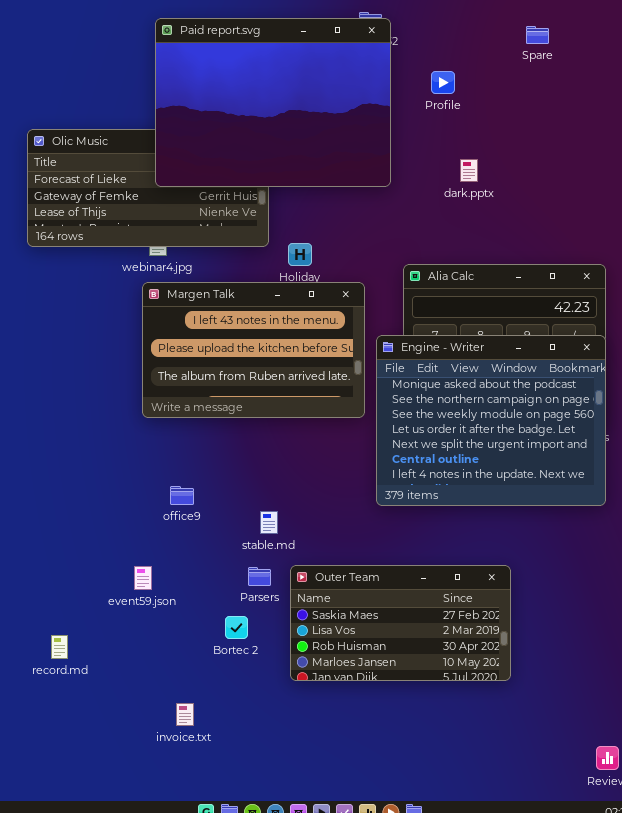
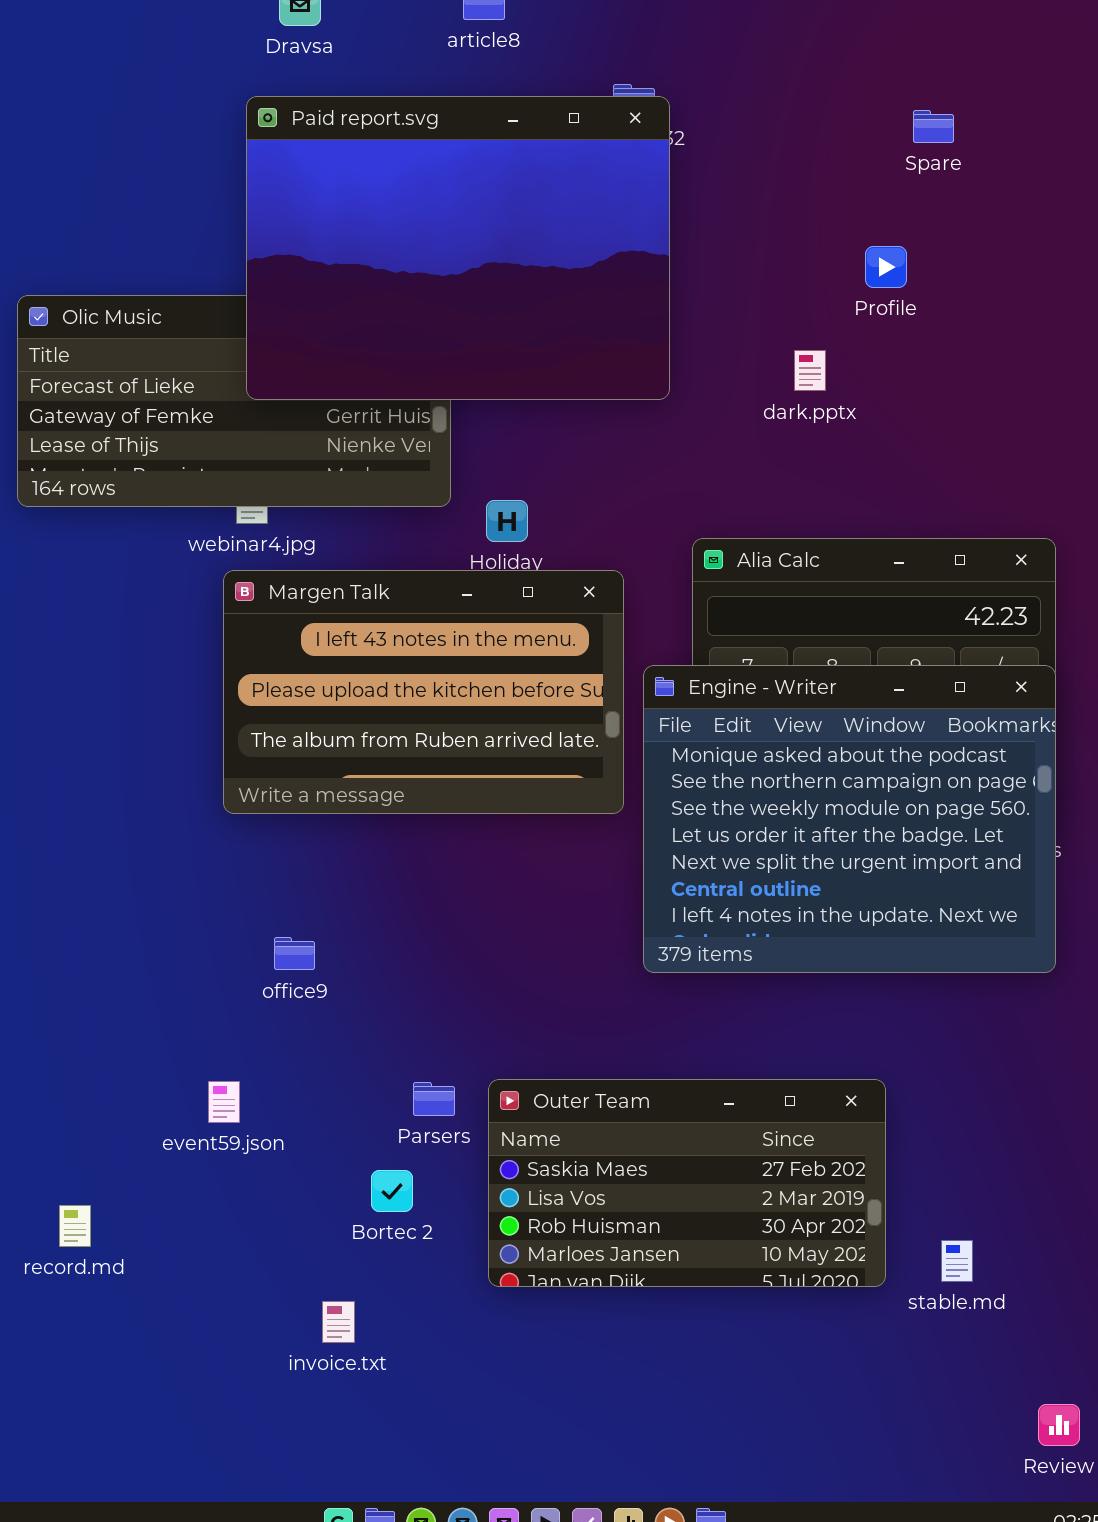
Profile: [431,71,455,94] -> [865,246,907,288], moved
stable.md: [260,511,278,534] -> [941,1240,973,1282], moved
invoice.txt: [176,703,194,726] -> [322,1301,355,1343], moved

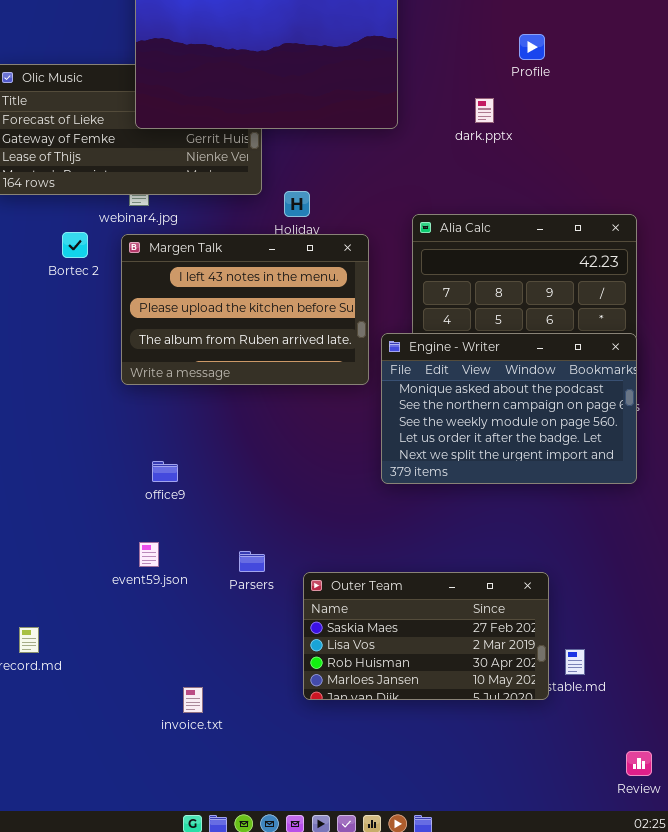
Engine - Writer: [643,665,1056,973] -> [381,333,637,484], resized
Outer Team: [488,1079,886,1287] -> [303,572,549,700], moved
event59.json: [208,1081,240,1123] -> [139,542,159,567], moved
Bortec 2: [371,1170,413,1212] -> [62,232,88,258], moved

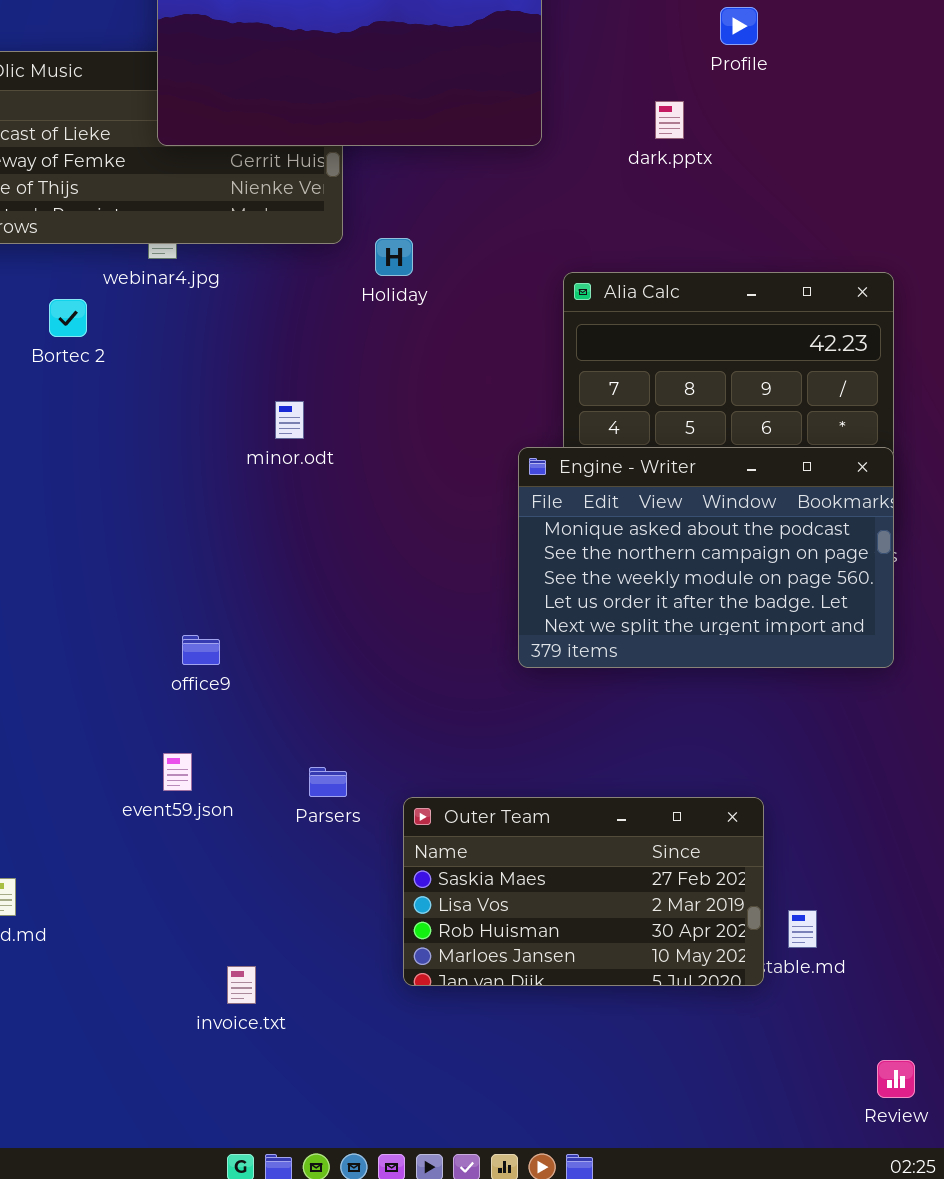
Margen Talk: [121,234,369,385] -> none, closed

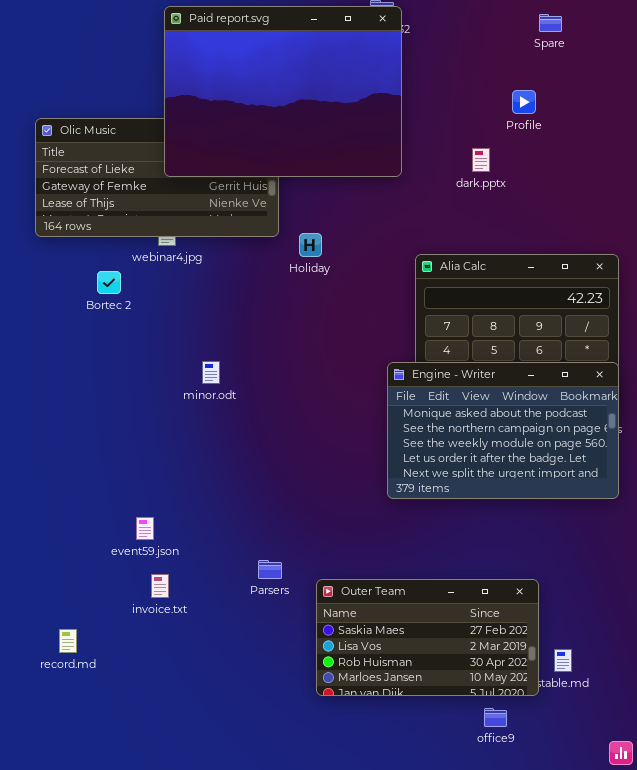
minor.odt: [275,401,304,439] -> [202,361,220,384], moved
office9: [182,635,220,665] -> [484,708,507,727], moved
event59.json: [163,753,192,791] -> [136,517,154,540], moved
invoice.txt: [227,966,256,1004] -> [151,574,169,598], moved

